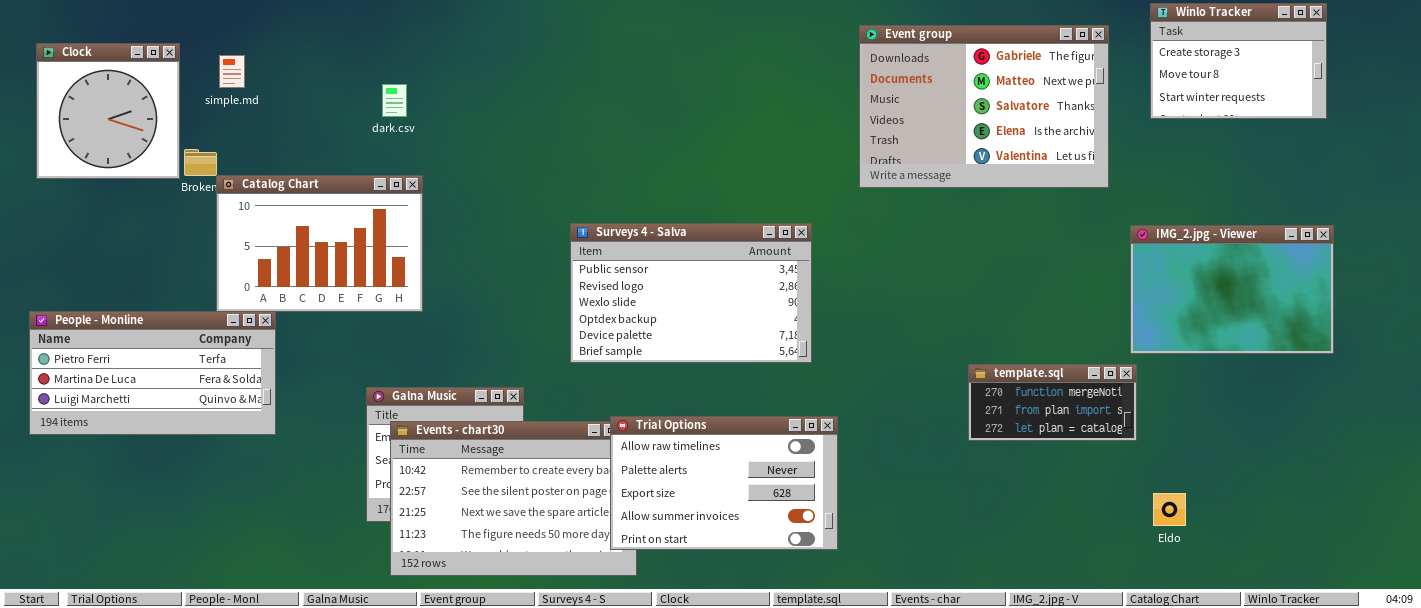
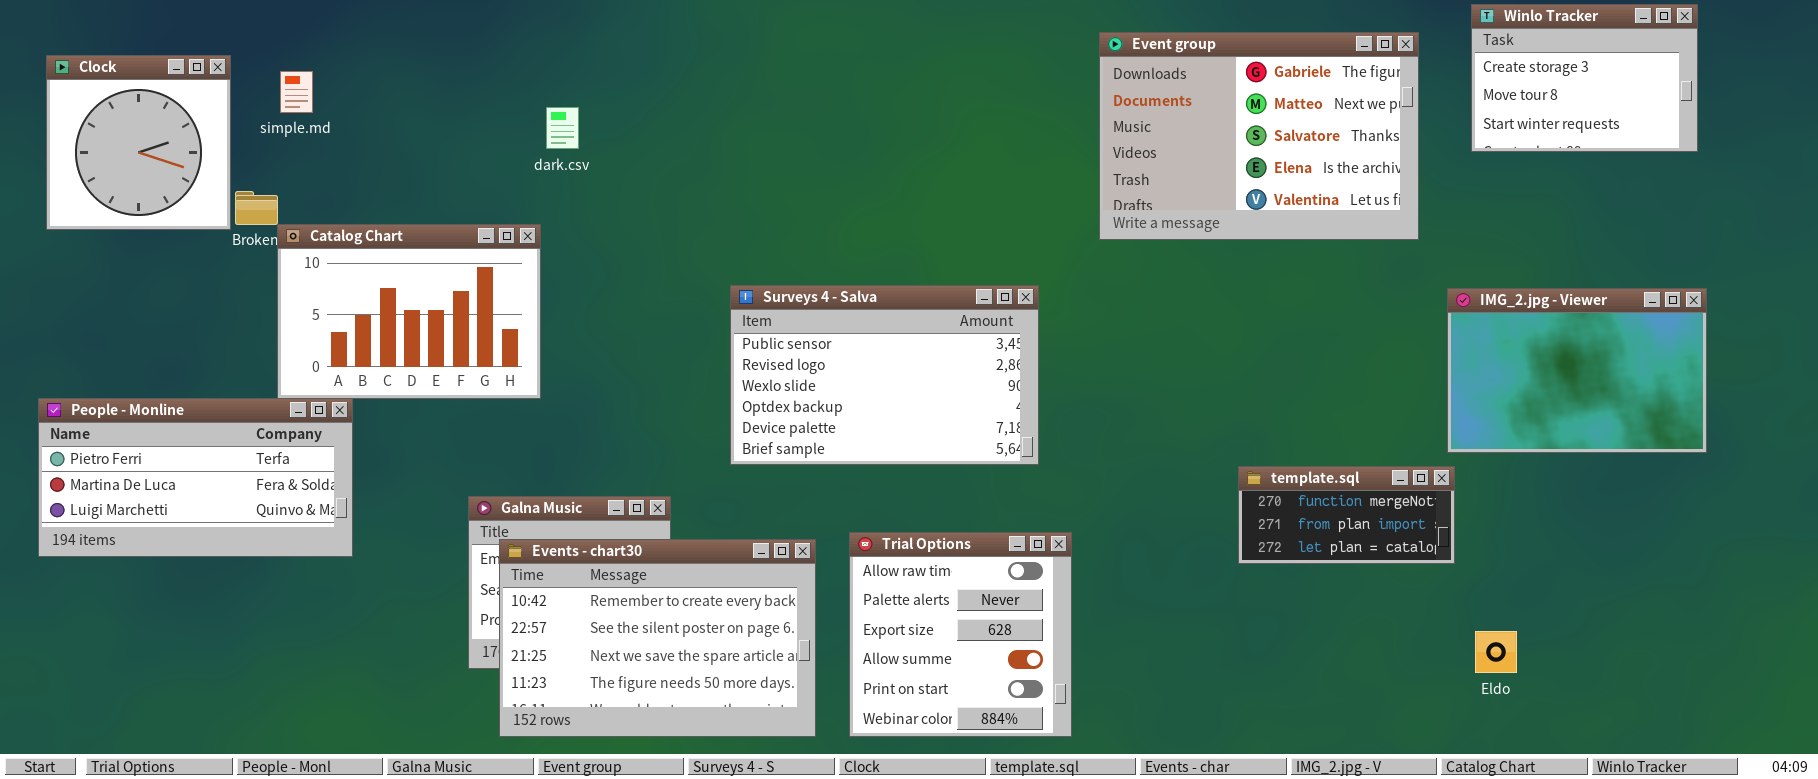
dark.csv: [382,84,407,117] -> [546,107,579,149], moved
Trial Options: [610,416,838,550] -> [849,532,1072,737], resized

